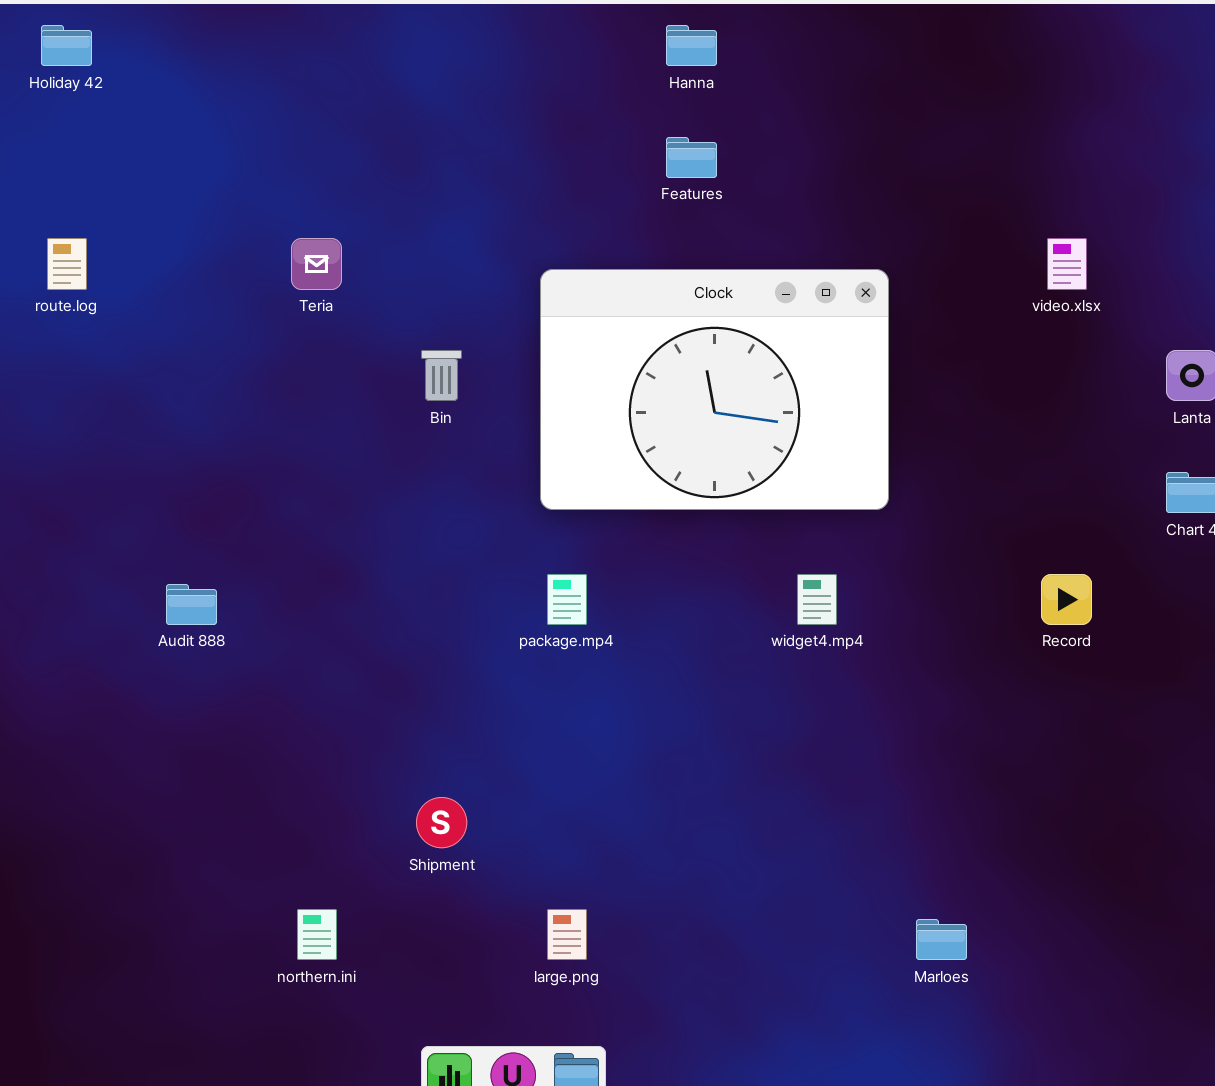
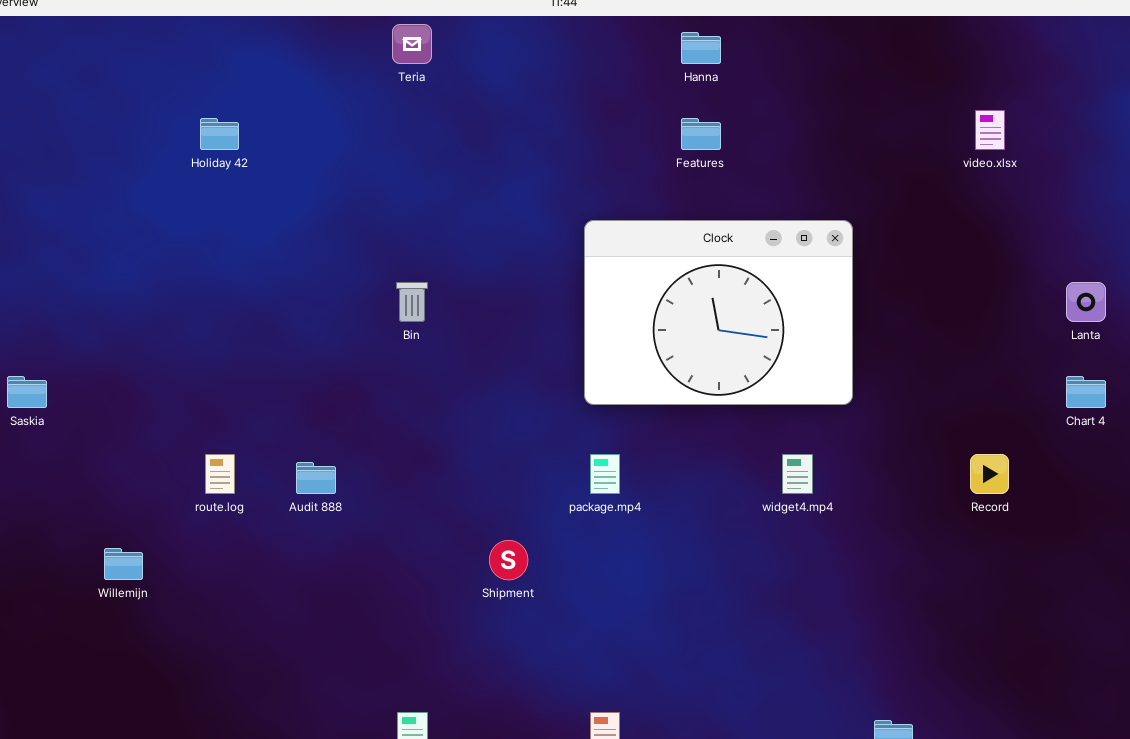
Holiday 42: [41,25,92,66] -> [200,118,239,150], moved
route.log: [47,238,87,290] -> [205,454,235,494], moved
Teria: [291,238,342,290] -> [392,24,432,64], moved
video.xlsx: [1047,238,1087,290] -> [975,110,1005,150], moved
Bin: [421,350,462,401] -> [396,282,428,322], moved
Shipment: [416,797,467,848] -> [489,540,528,580], moved

